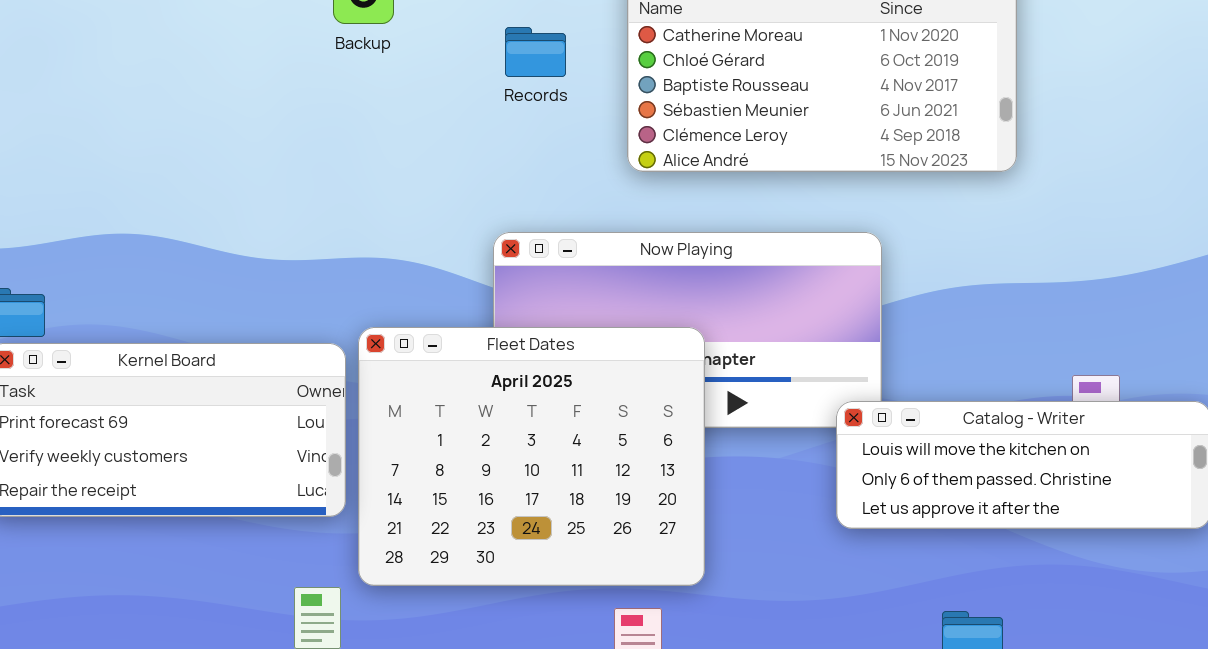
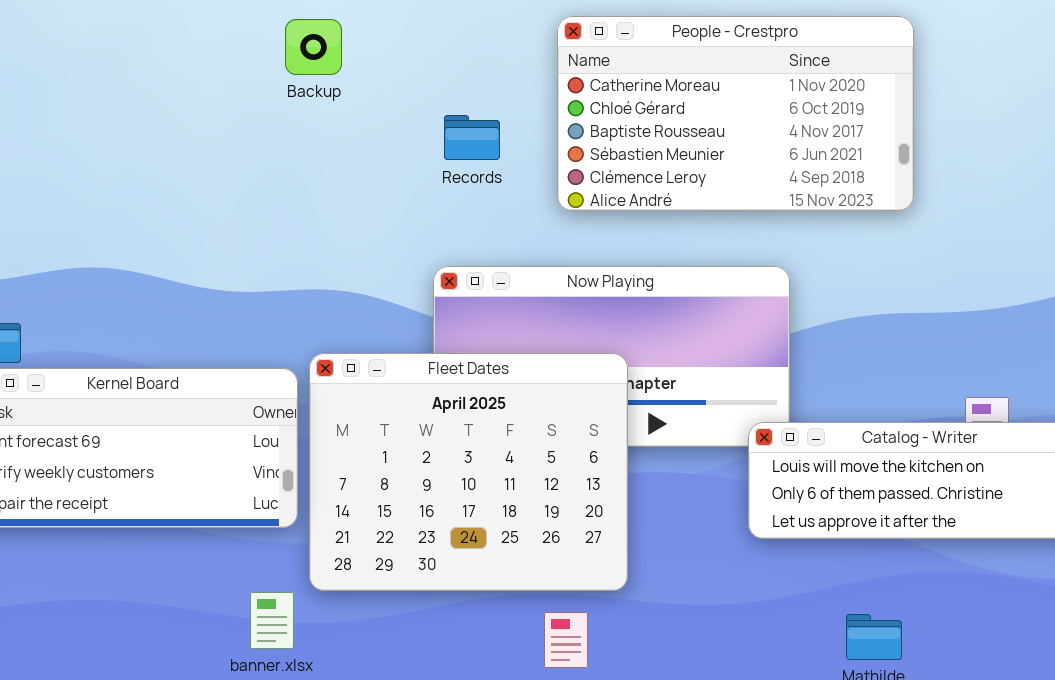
Records: [505,27,566,77] -> [444,115,500,160], moved

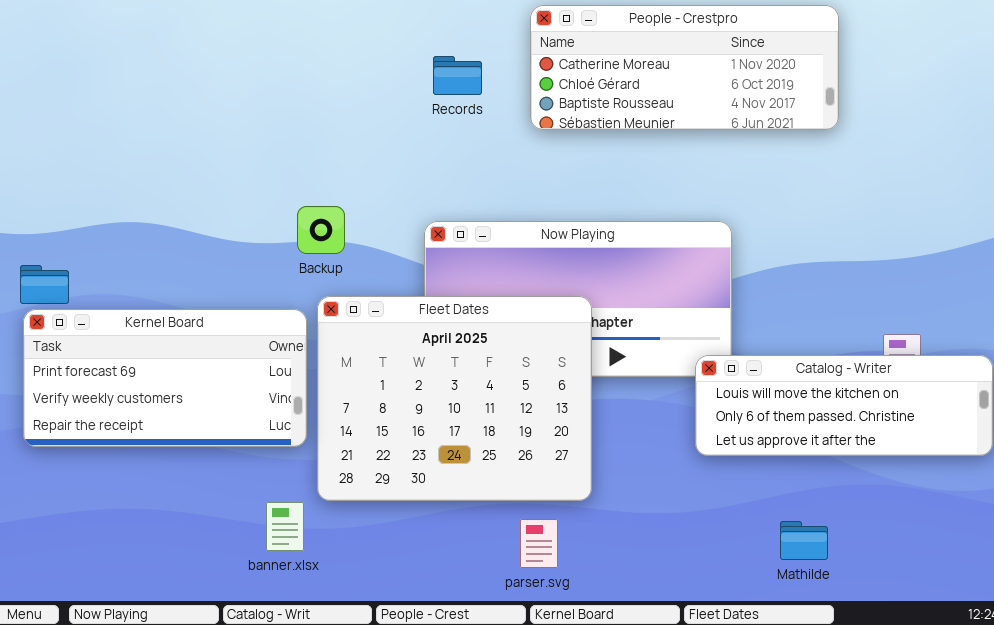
People - Crestpro: [557,16,914,211] -> [530,5,839,130], resized
Backup: [285,19,342,75] -> [297,206,345,254], moved
Records: [444,115,500,160] -> [433,56,482,95], moved

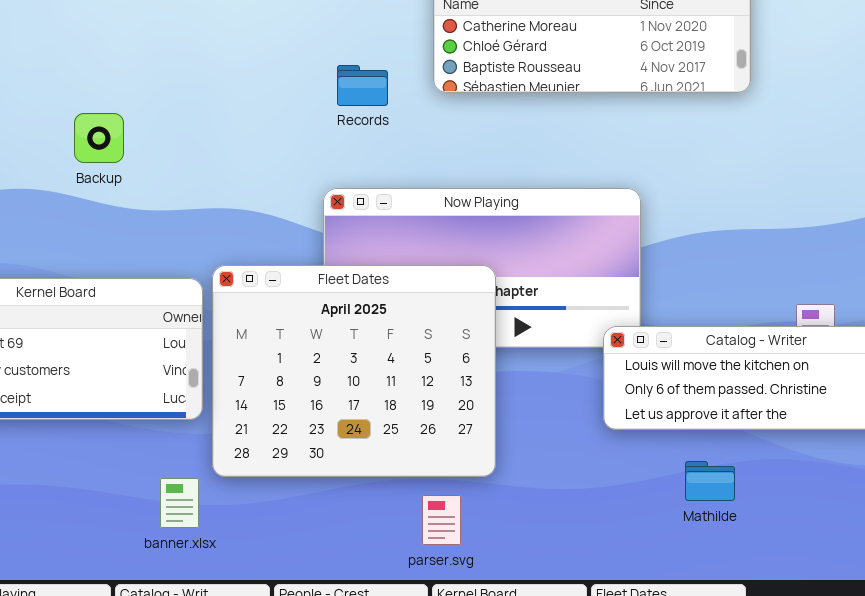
Records: [433,56,482,95] -> [337,65,388,106], moved
Backup: [297,206,345,254] -> [74,113,124,163], moved
Mathilde: [780,521,828,560] -> [685,461,735,501], moved

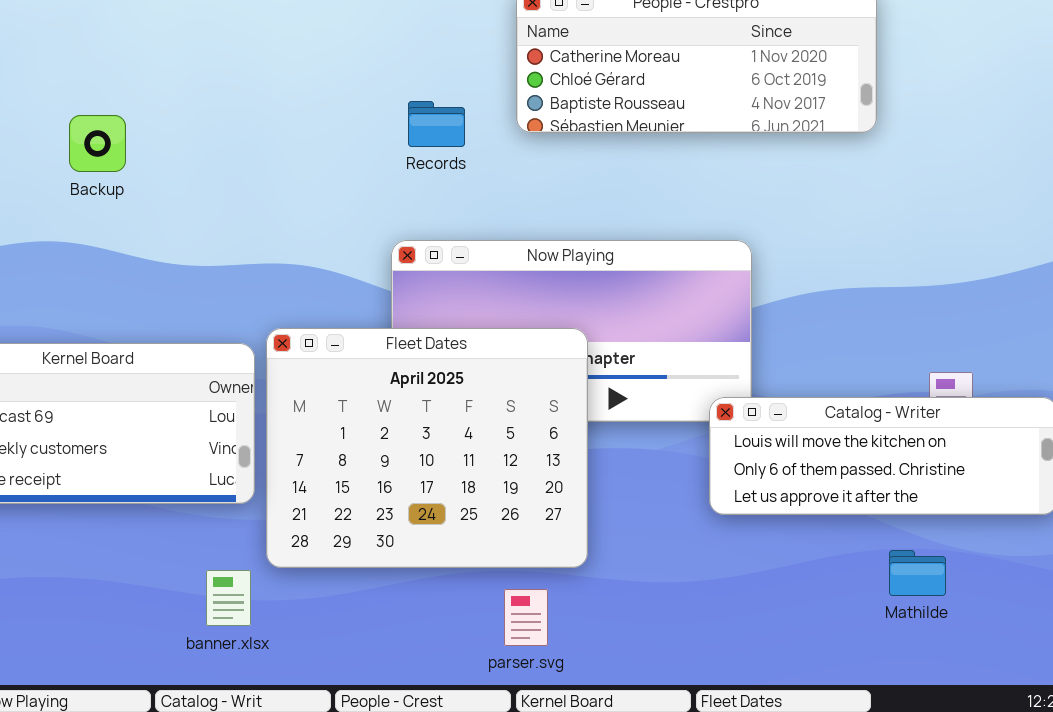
Backup: [74,113,124,163] -> [69,115,126,172], moved
Mathilde: [685,461,735,501] -> [889,550,946,596], moved

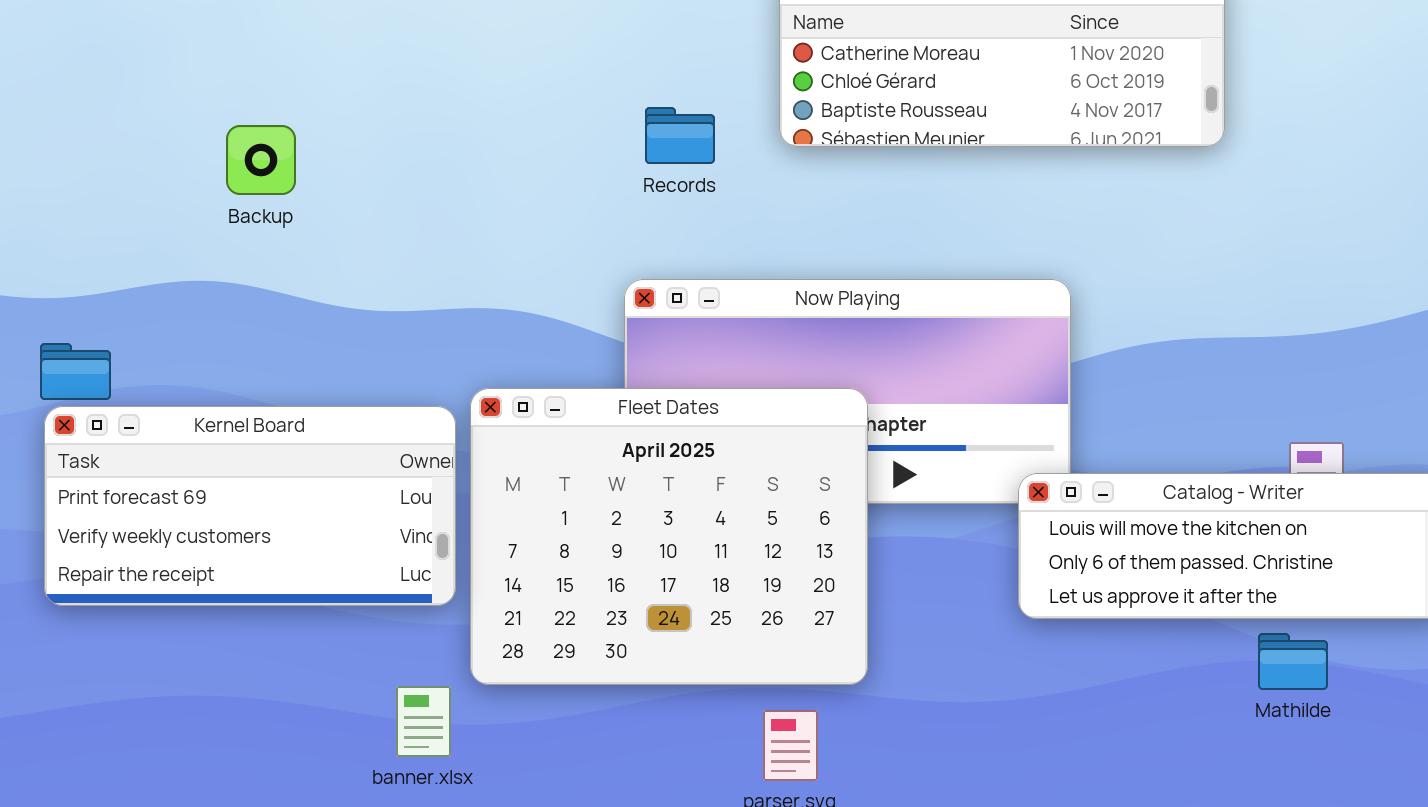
Mathilde: [889,550,946,596] -> [1258,633,1328,690], moved

